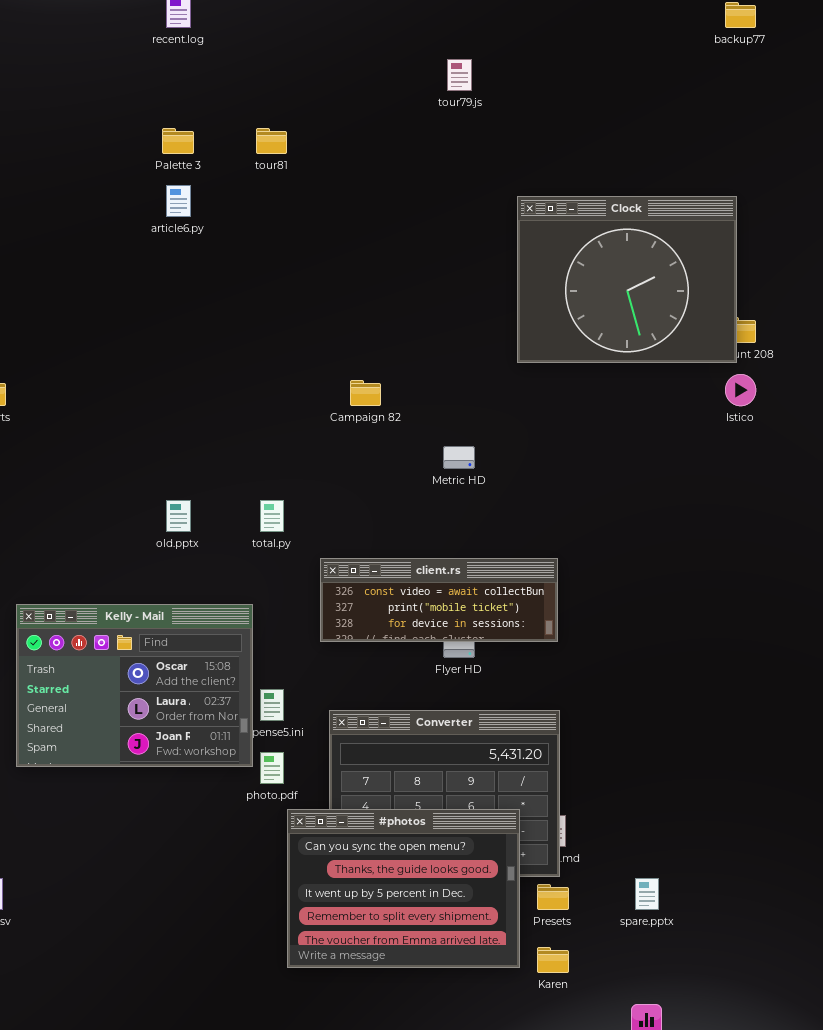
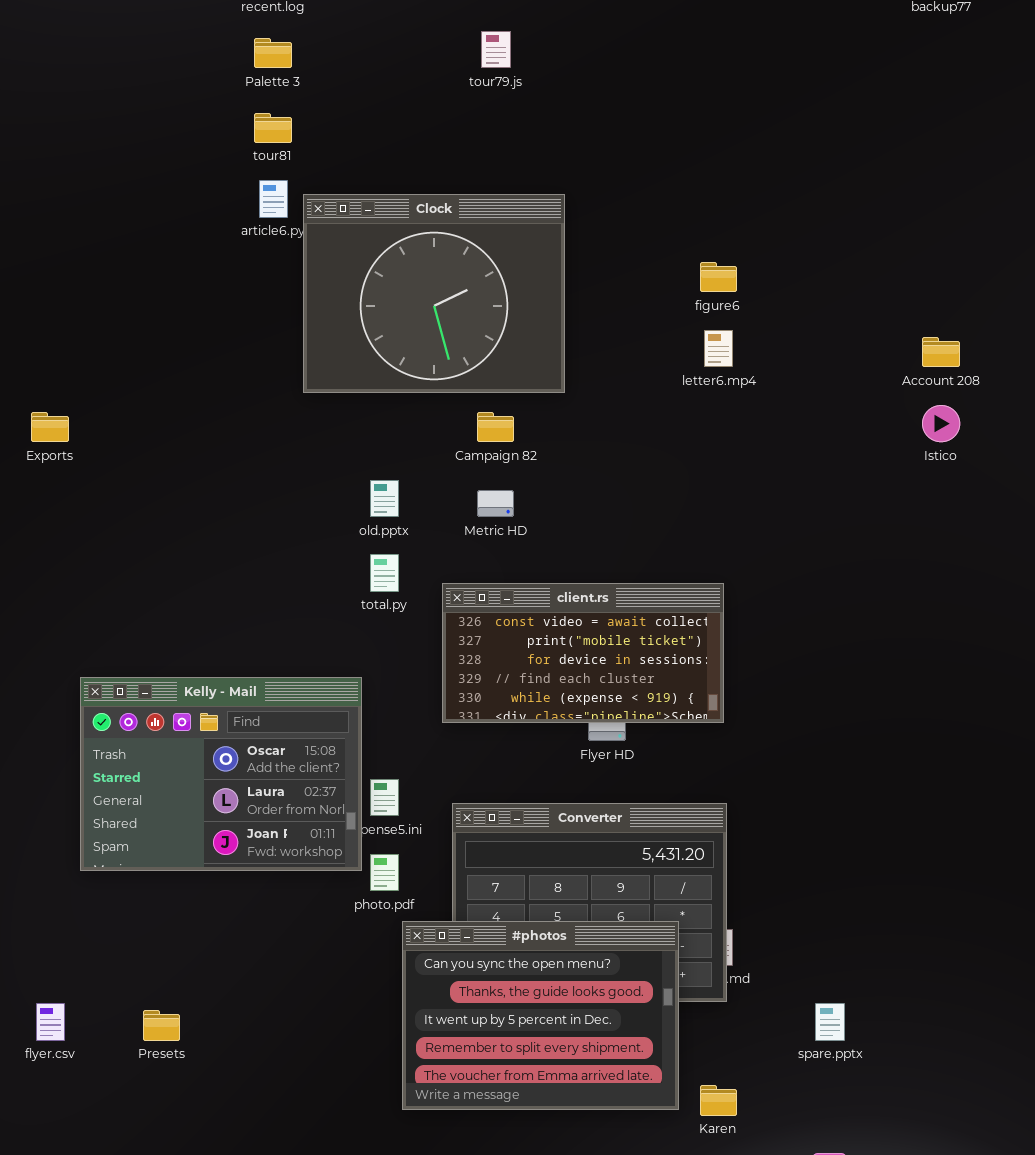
tour79.js: [447,59,472,91] -> [481,31,511,68], moved
Palette 3: [162,128,194,154] -> [254,38,292,68], moved
tour81: [256,128,287,154] -> [254,113,292,143], moved
Clock: [517,196,737,363] -> [303,194,565,393], moved
Metric HD: [443,446,475,469] -> [477,490,514,517], moved
old.pptx: [166,500,191,532] -> [370,480,399,517], moved
client.rs: [320,558,558,642] -> [442,583,724,723], resized
Presets: [537,884,569,910] -> [143,1010,180,1041], moved

